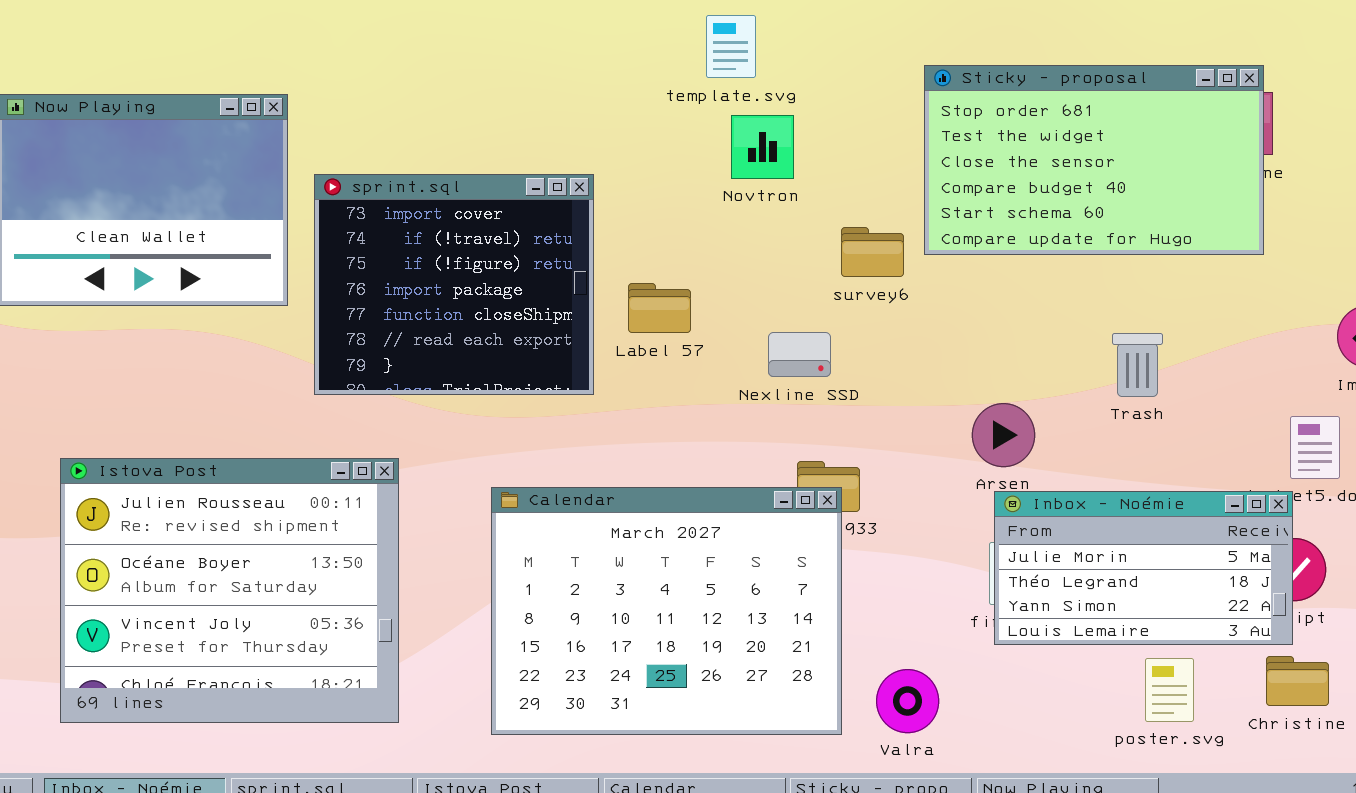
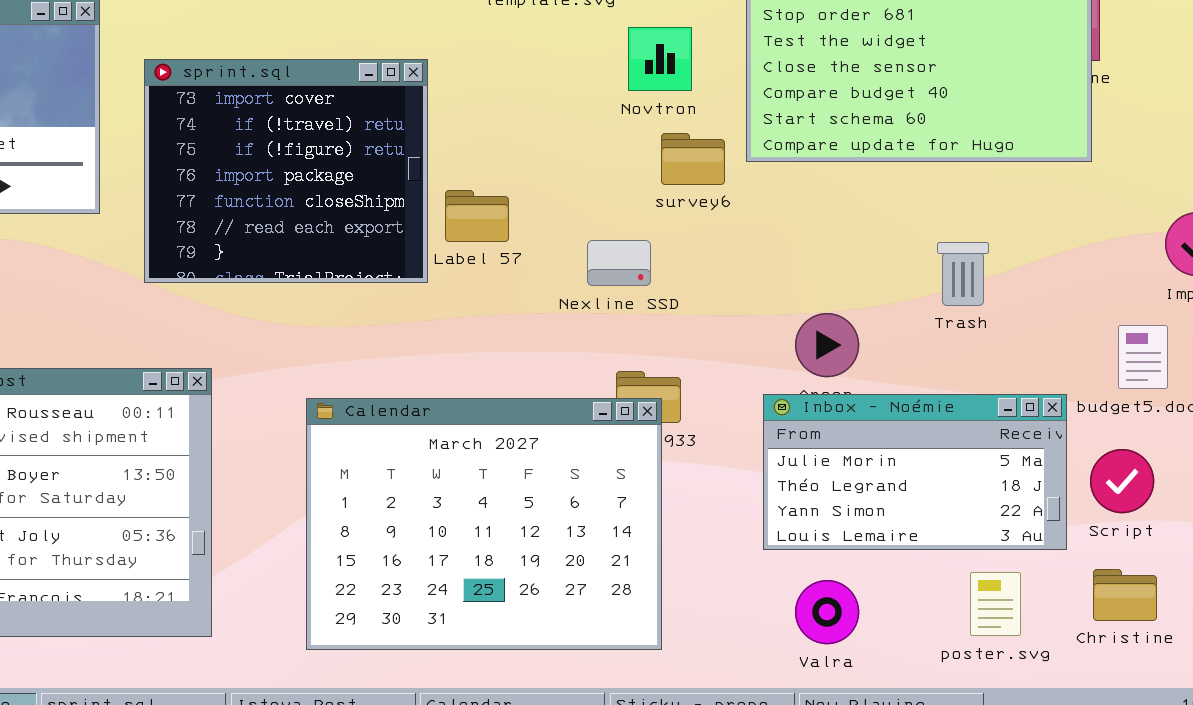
Novtron: [731,115,794,179] -> [628,27,692,91], moved
sprint.sql: [314,174,594,395] -> [144,59,428,283], moved
Inbox - Noémie: [994,491,1293,645] -> [763,394,1067,550], moved
Valra: [876,669,939,733] -> [795,580,859,644], moved

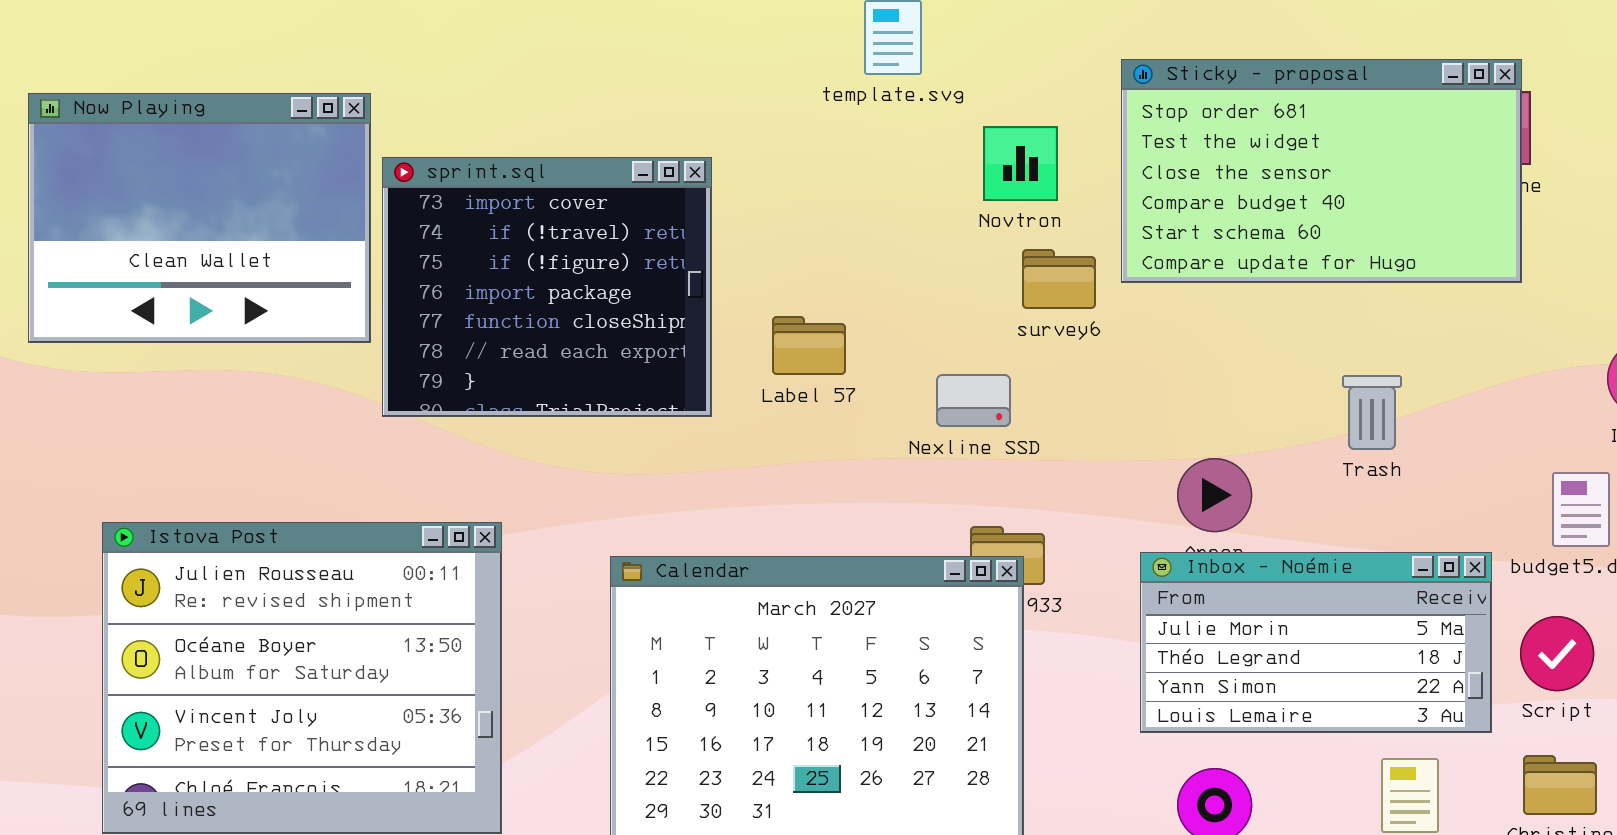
sprint.sql: [144,59,428,283] -> [382,157,712,417], moved

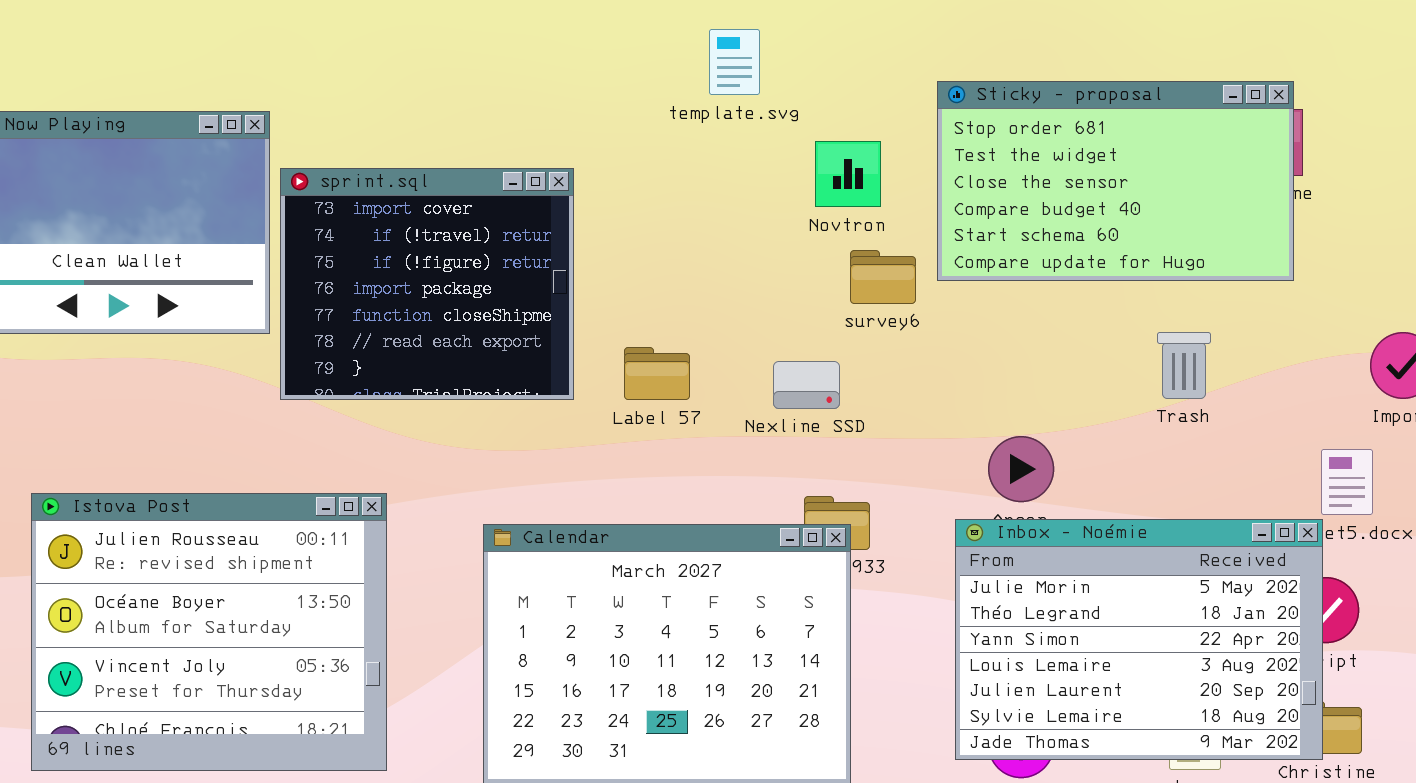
Label 57: [772,316,846,375] -> [624,347,690,400], moved
Trash: [1342,375,1402,450] -> [1157,332,1211,399], moved
Inbox - Noémie: [1140,552,1492,733] -> [955,519,1323,760], resized

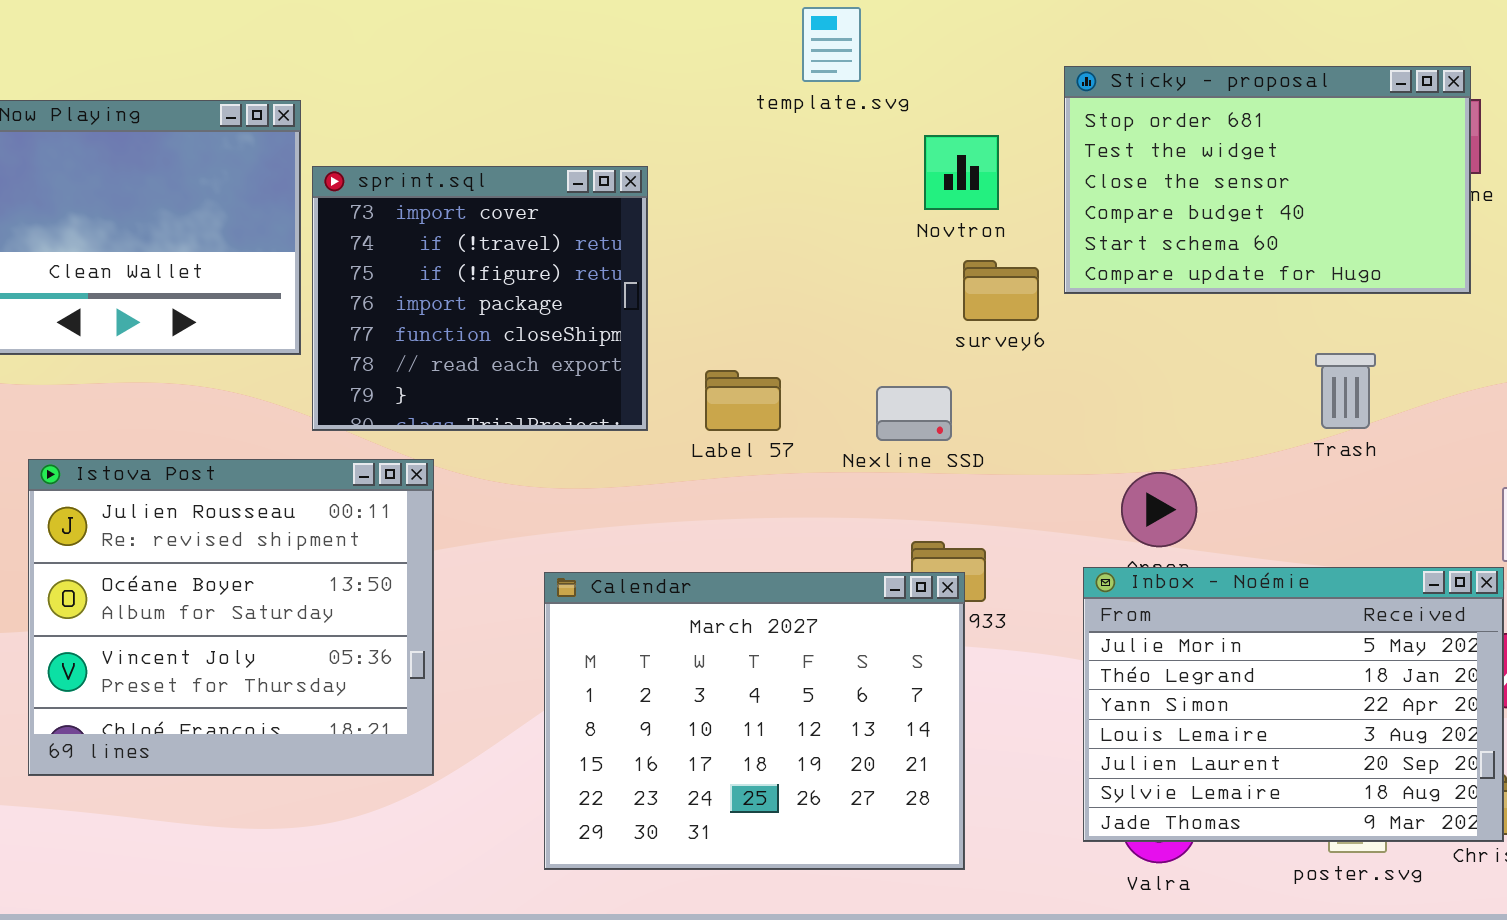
Istova Post: [31,493,387,771] -> [28,459,434,776], moved

